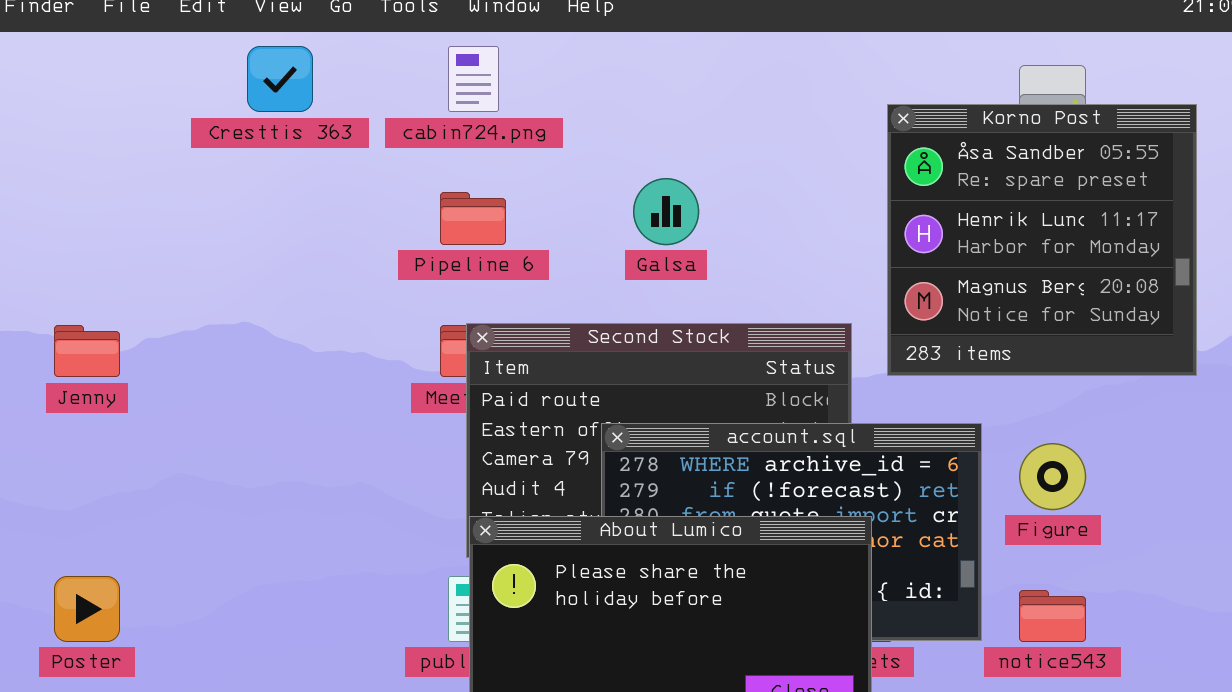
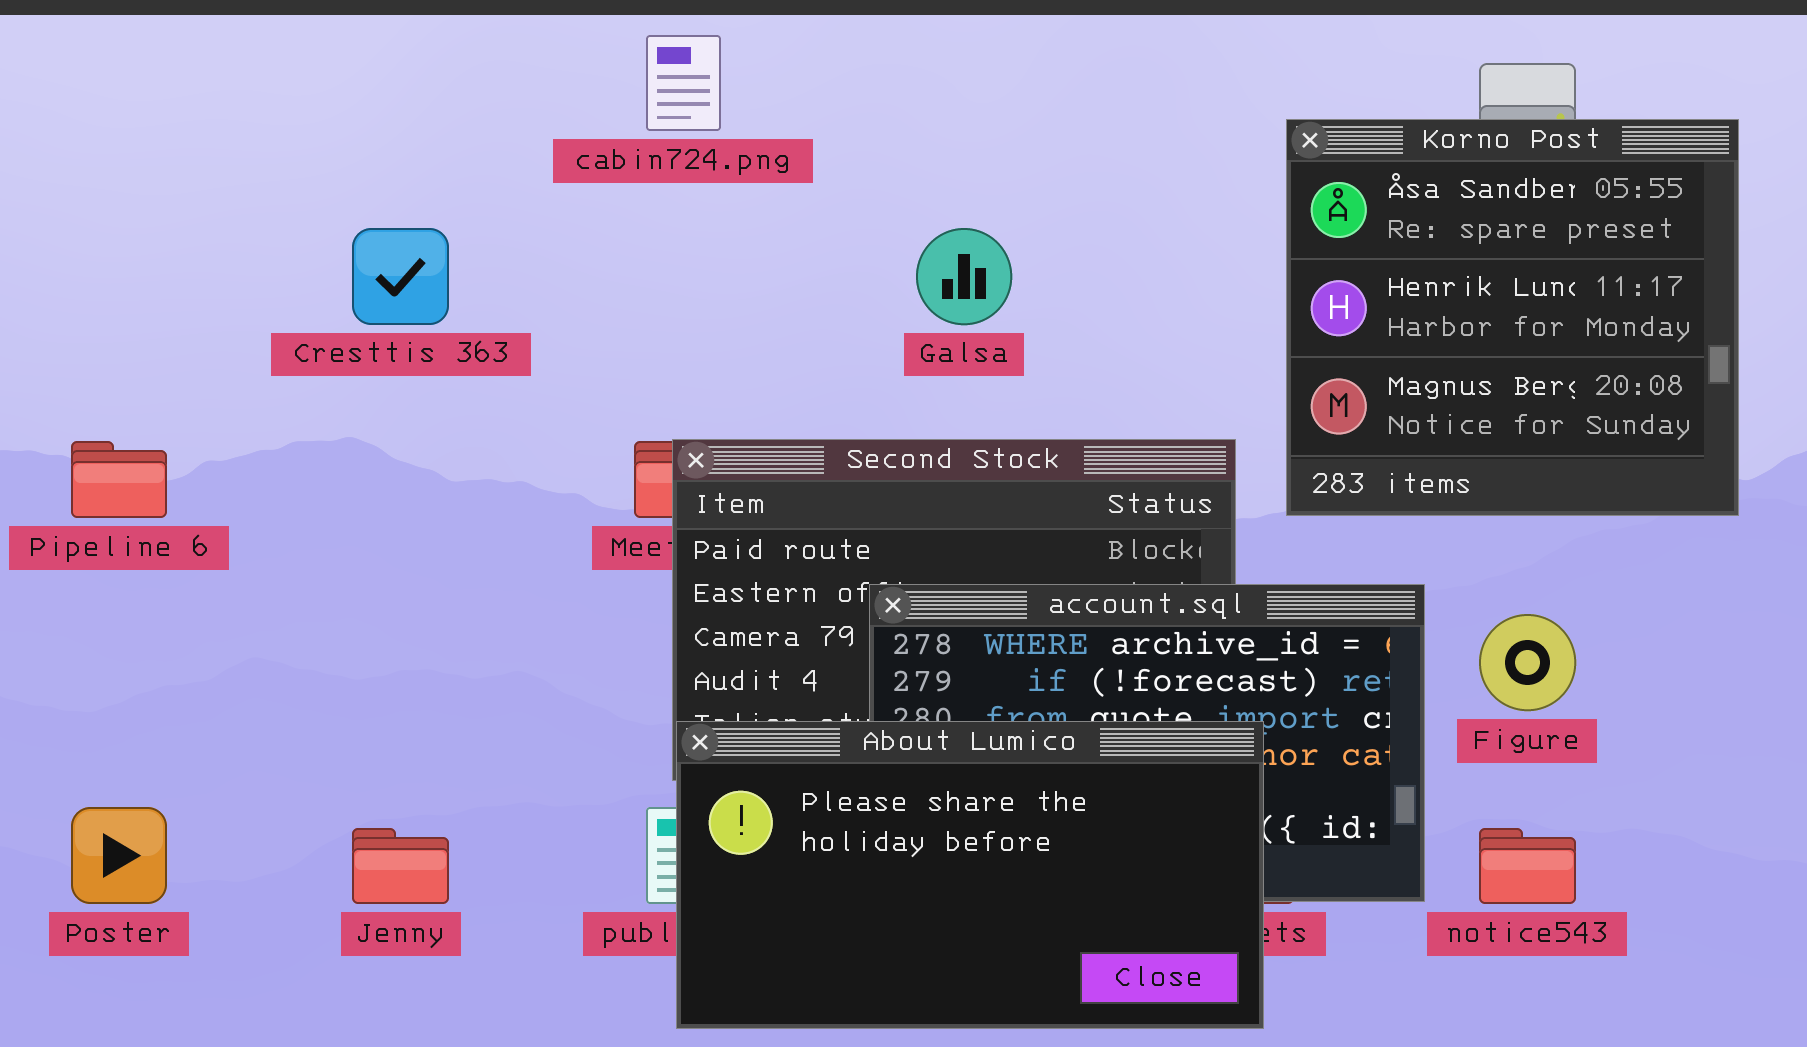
Cresttis 363: [247,46,313,112] -> [352,228,449,325], moved
Pipeline 6: [440,192,506,245] -> [71,441,167,518], moved
Jenny: [54,325,120,377] -> [352,828,449,904], moved

